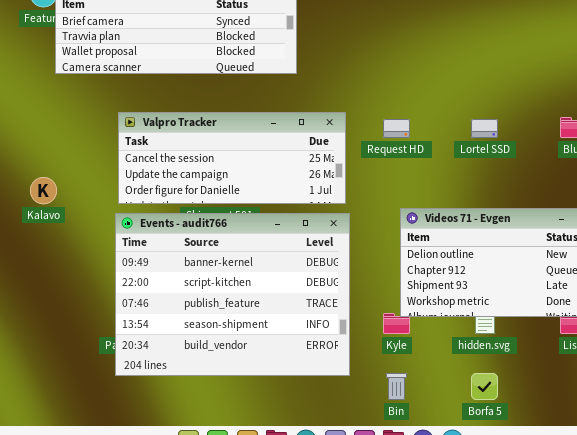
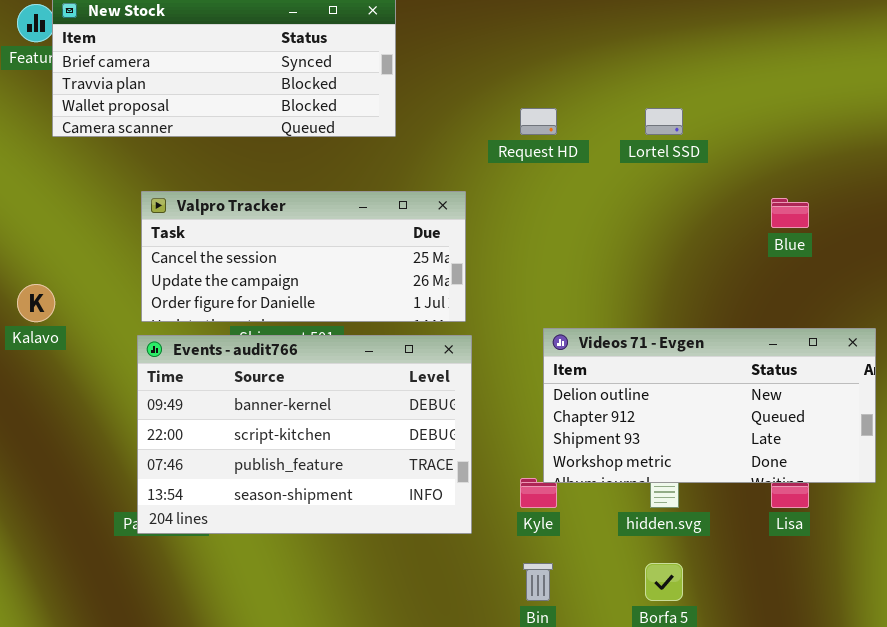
Request HD: [383,119,410,138] -> [520,108,557,135], moved
Lortel SSD: [471,119,498,138] -> [645,108,683,135], moved
Events - audit766: [115,213,350,376] -> [137,335,472,534], resized

